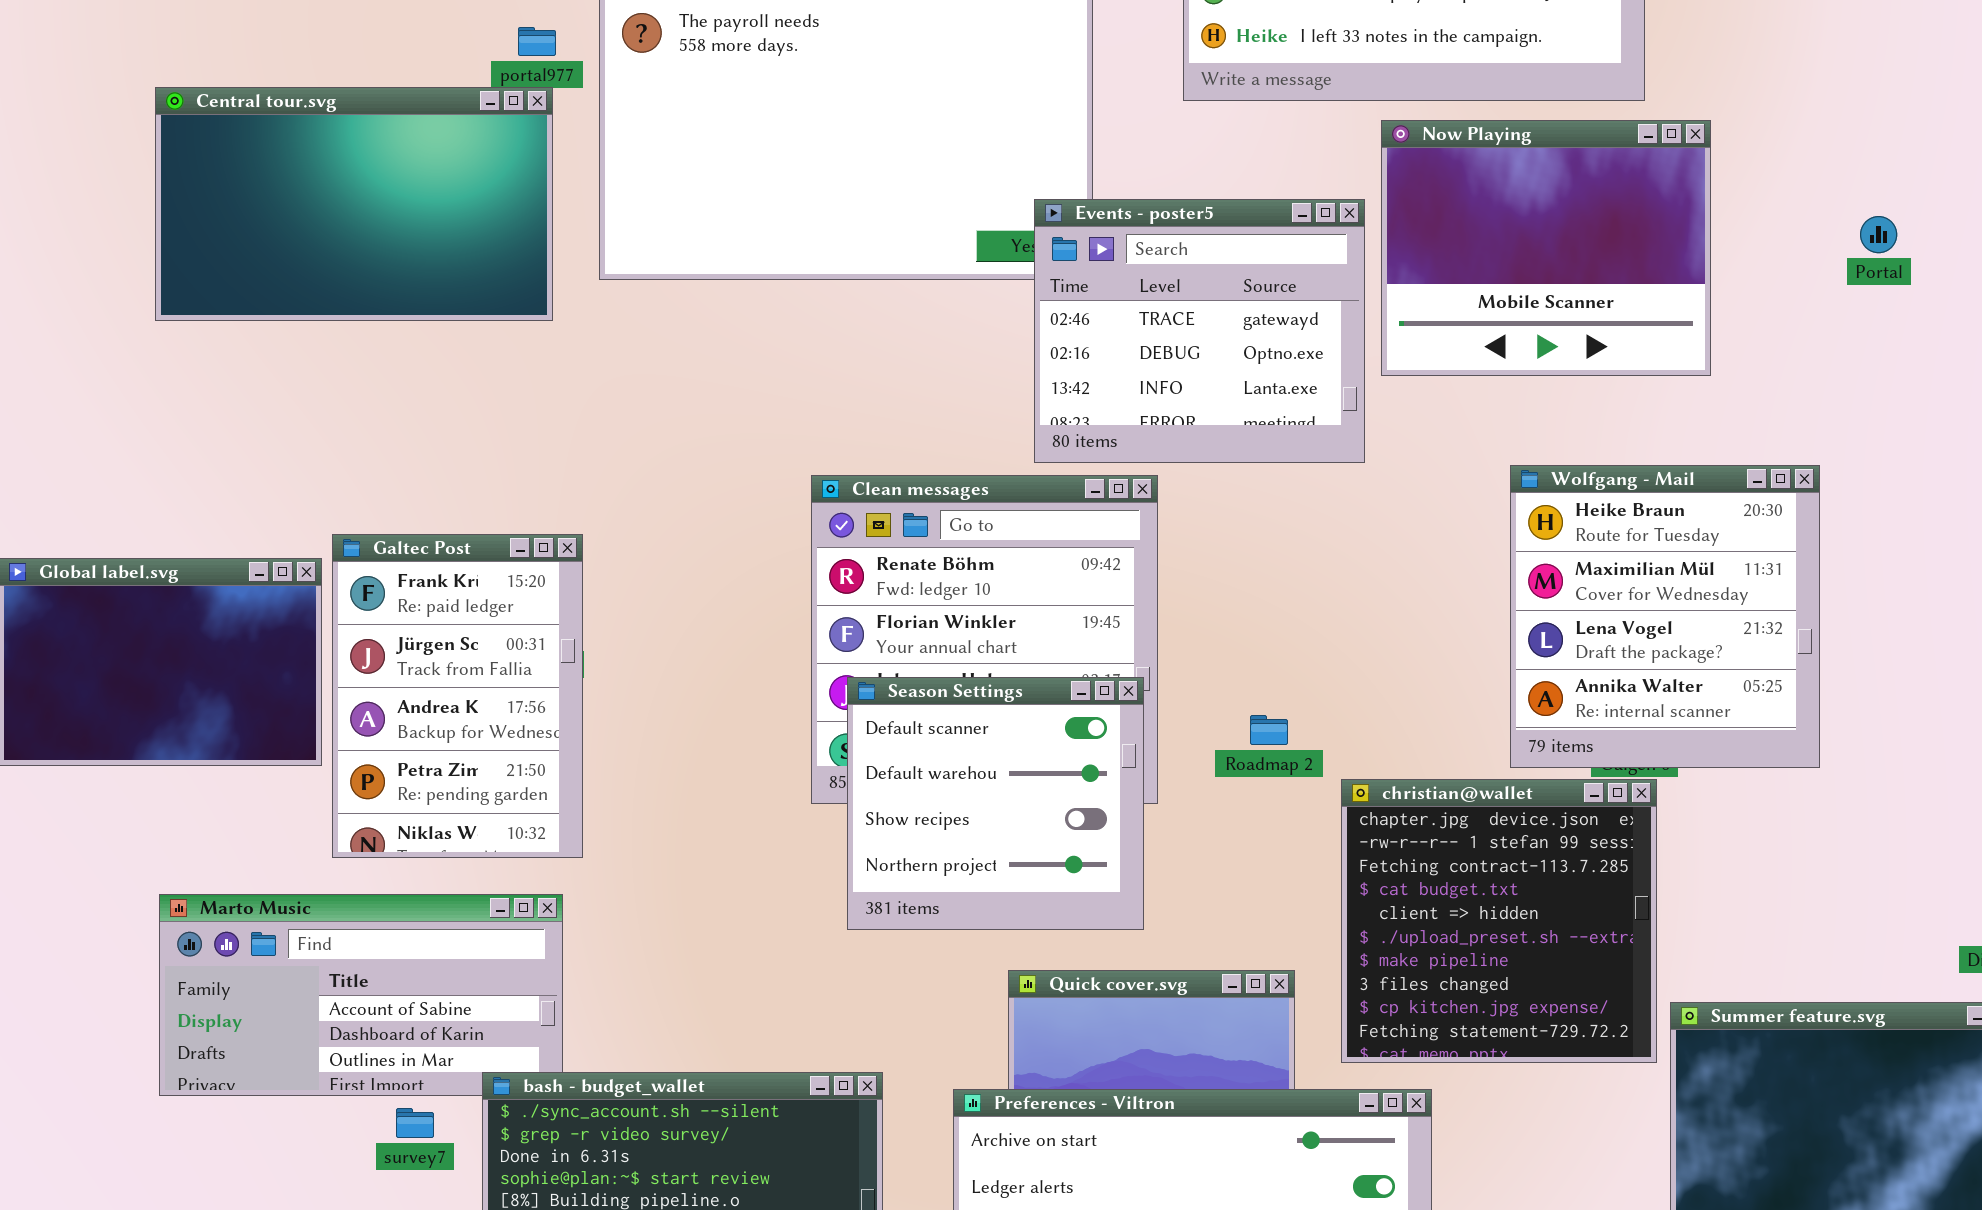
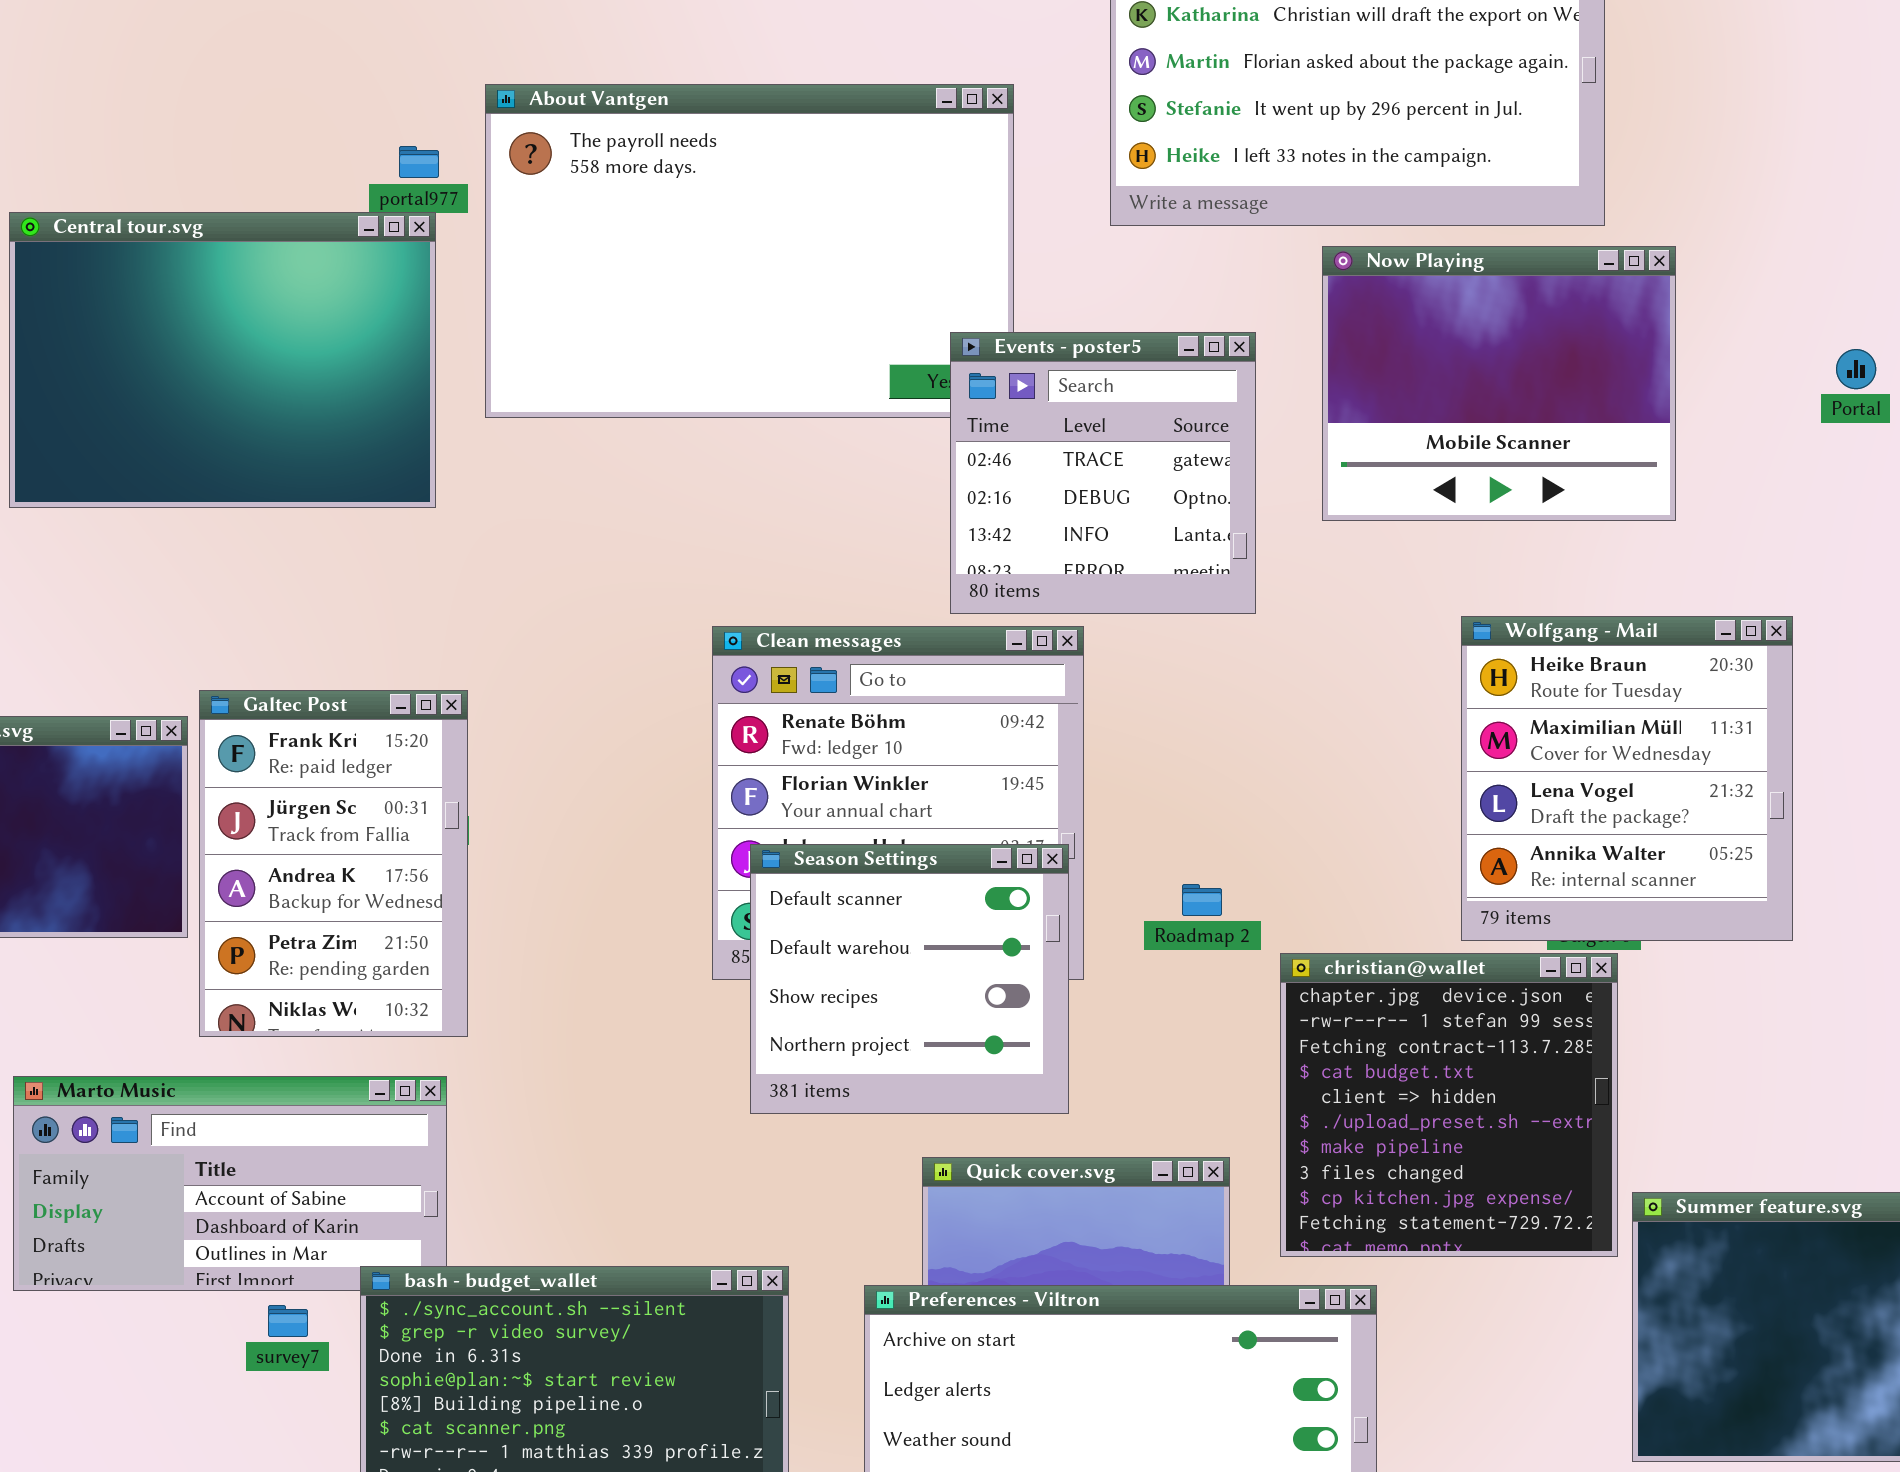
Central tour.svg: [155,87,553,321] -> [9,212,436,508], resized
Events - poster5: [1034,199,1365,463] -> [950,332,1256,614], resized

